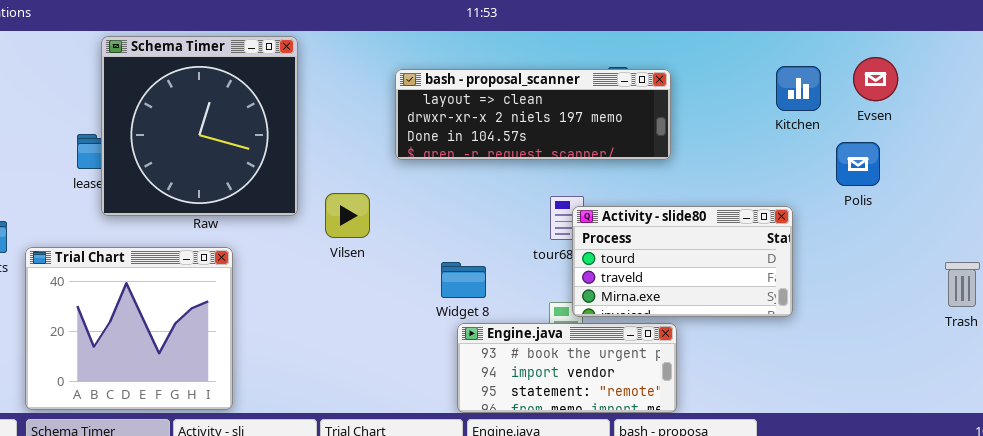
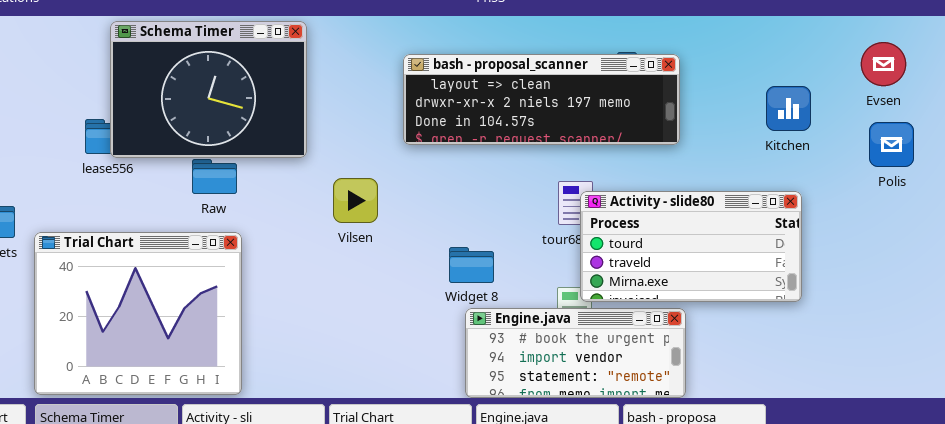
Schema Timer: [101,36,298,216] -> [110,21,307,158], resized
Kitchen: [776,66,821,111] -> [766,86,811,131], moved
Polis: [836,142,880,186] -> [869,122,914,167], moved

